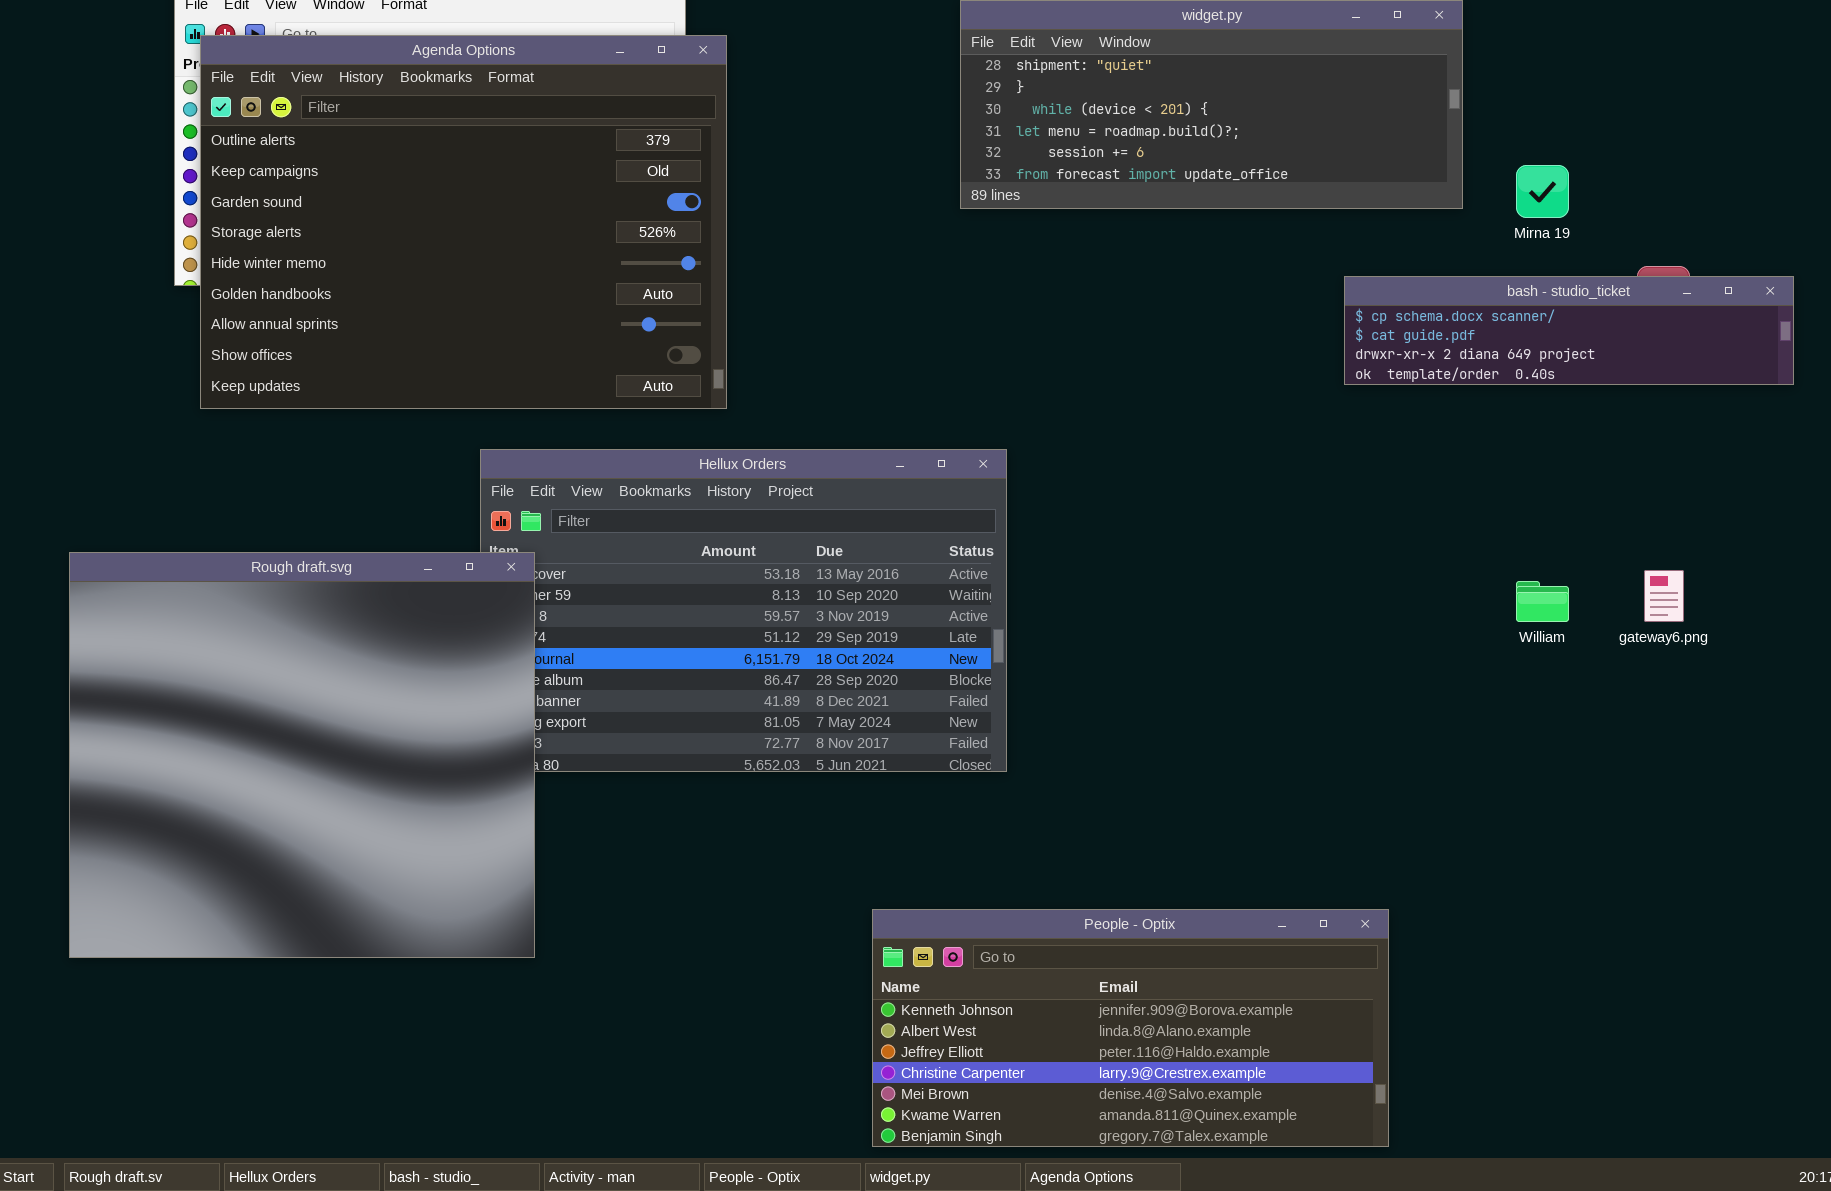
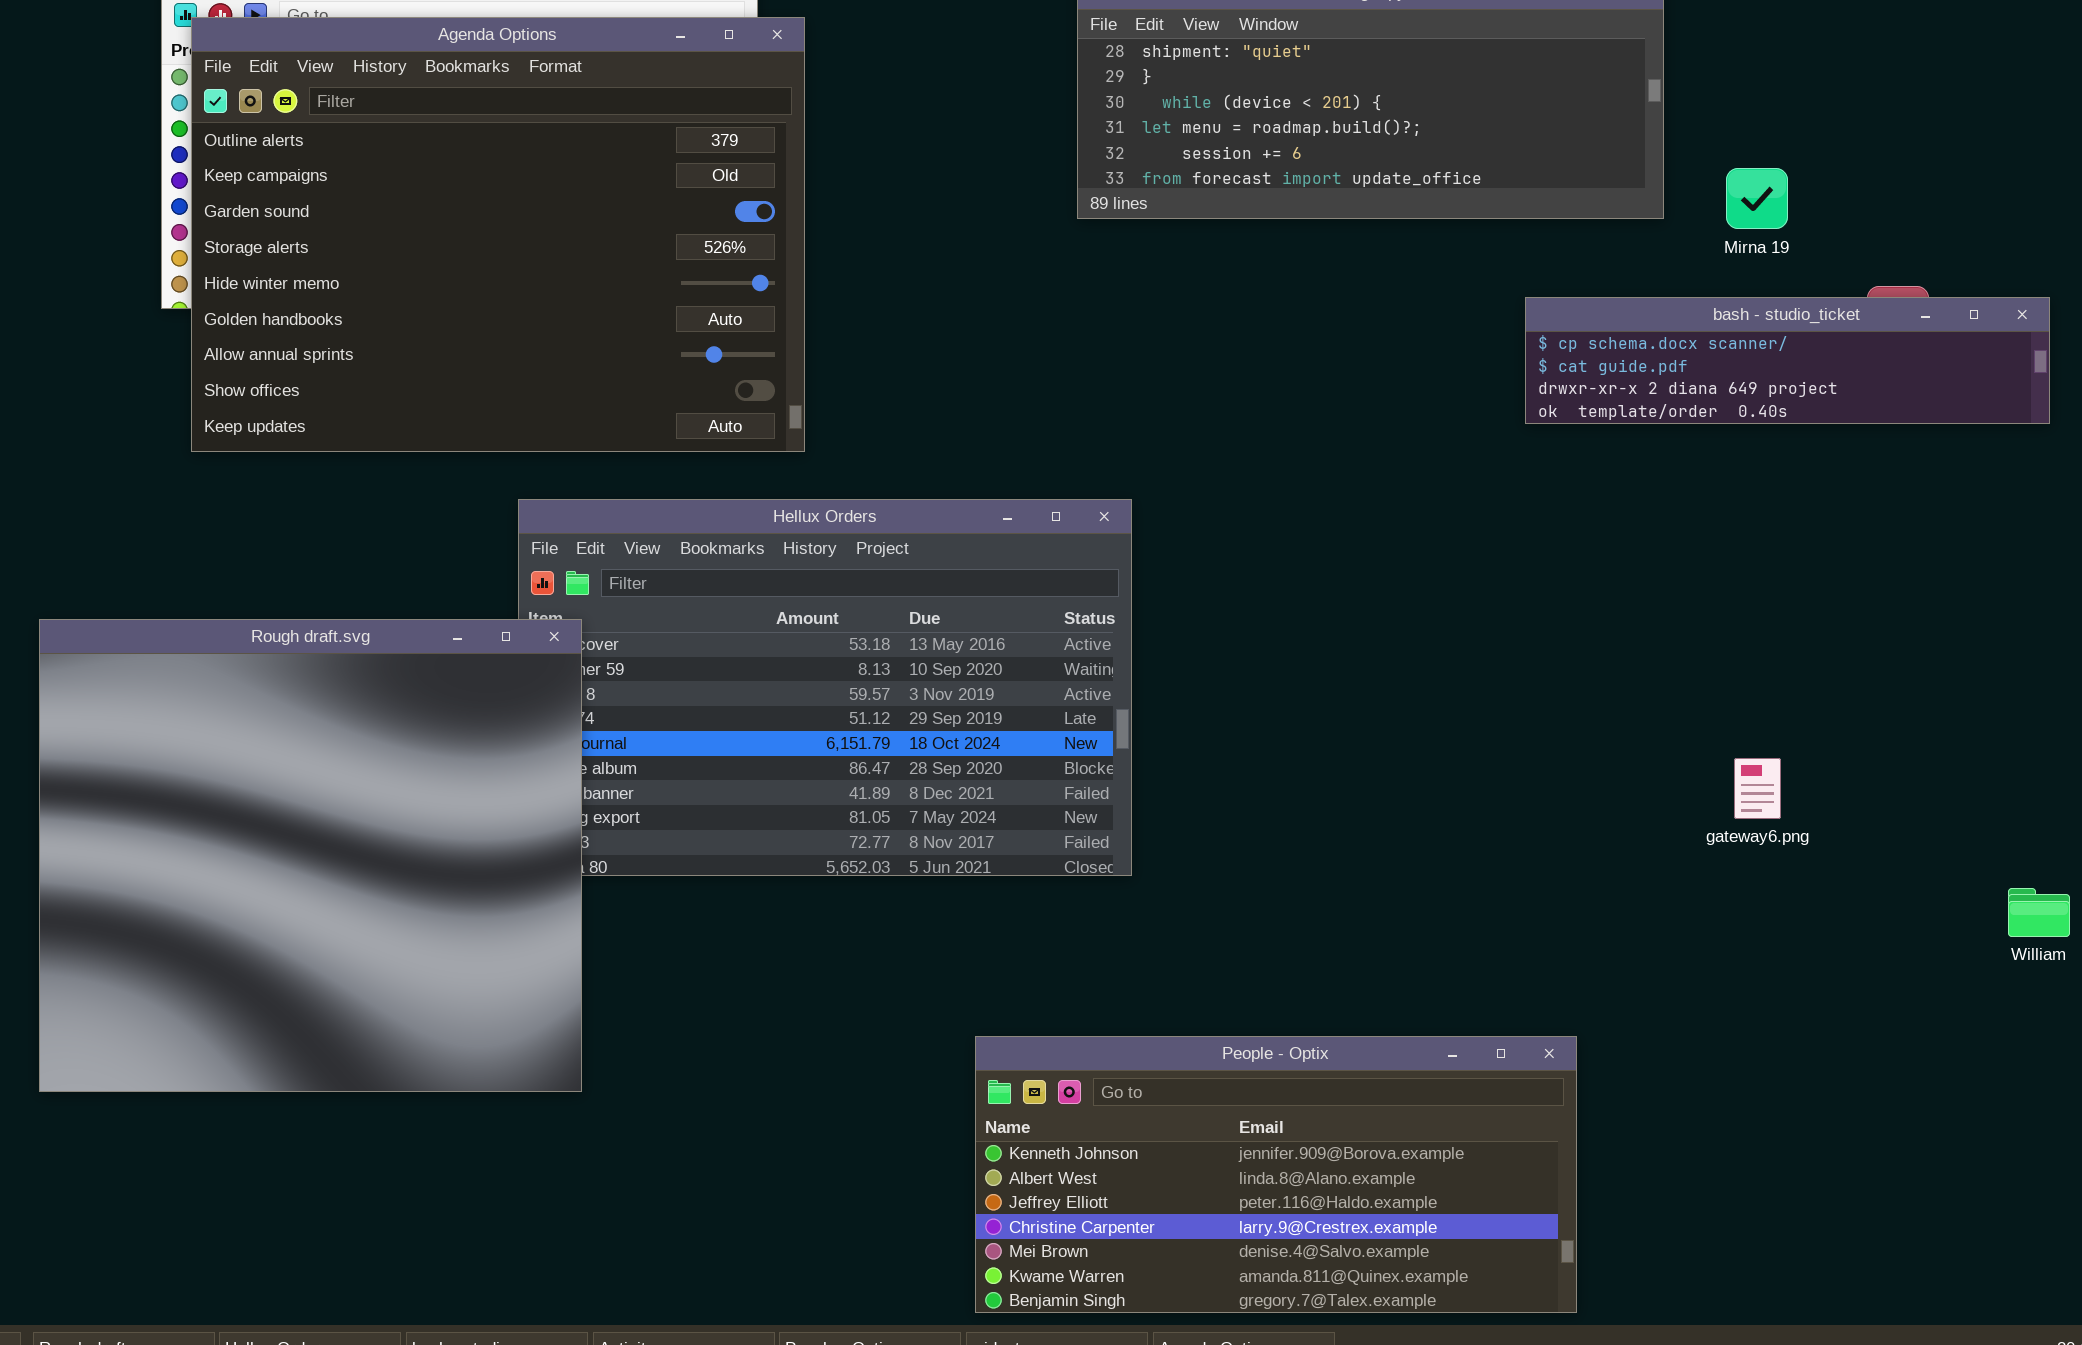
gateway6.png: [1644,570,1684,622] -> [1734,758,1781,819], moved
William: [1516,581,1569,622] -> [2008,888,2070,937], moved

